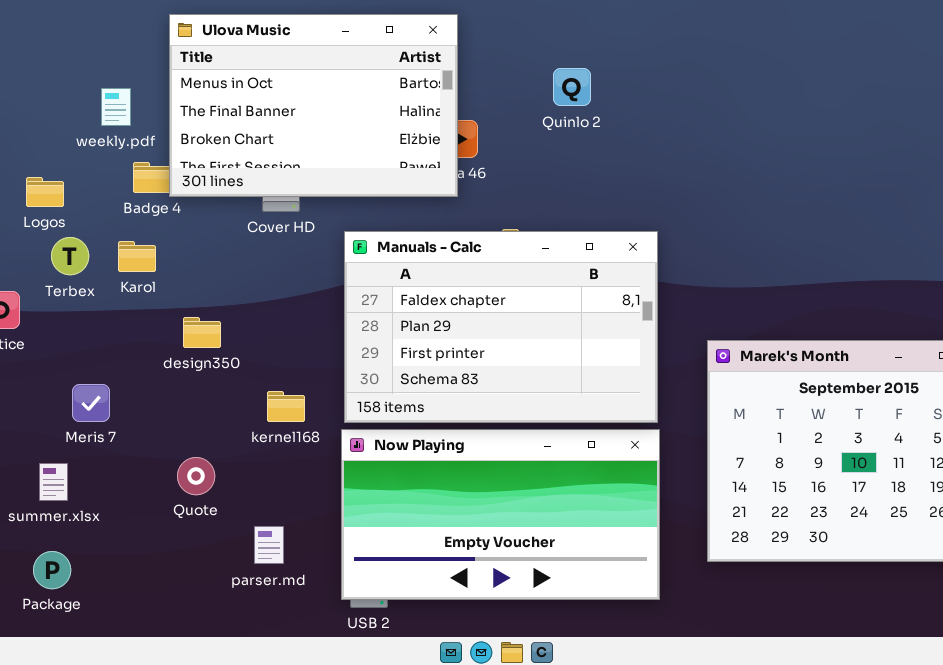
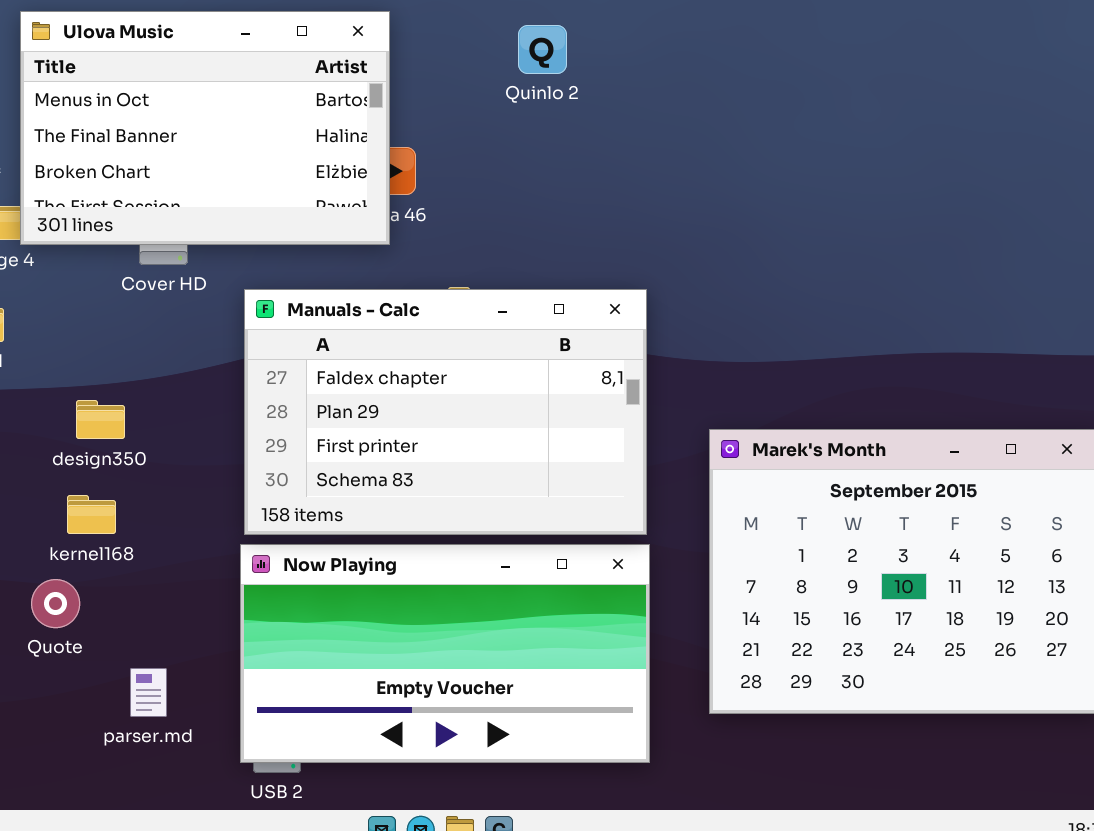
Quinlo 2: [553,68,591,106] -> [518,25,567,74], moved
design350: [183,317,221,348] -> [76,400,125,439], moved
kernel168: [267,391,305,422] -> [67,495,116,534], moved

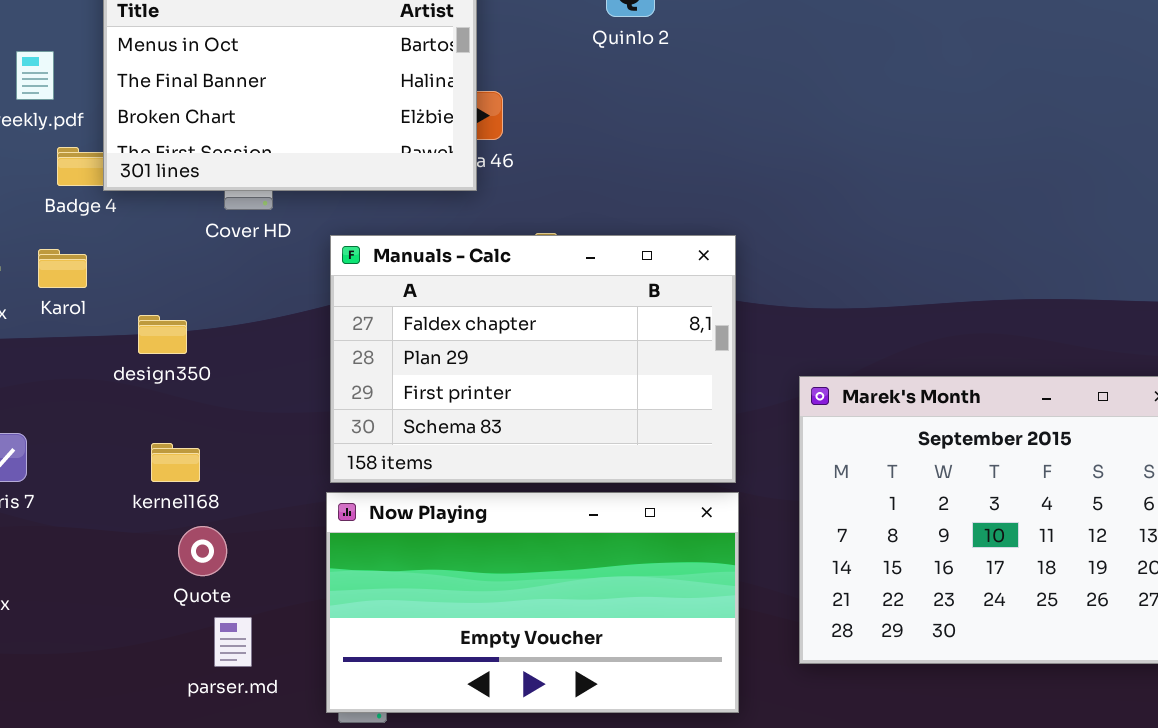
design350: [76,400,125,439] -> [138,315,187,354], moved
Quote: [31,579,80,628] -> [178,526,227,576], moved

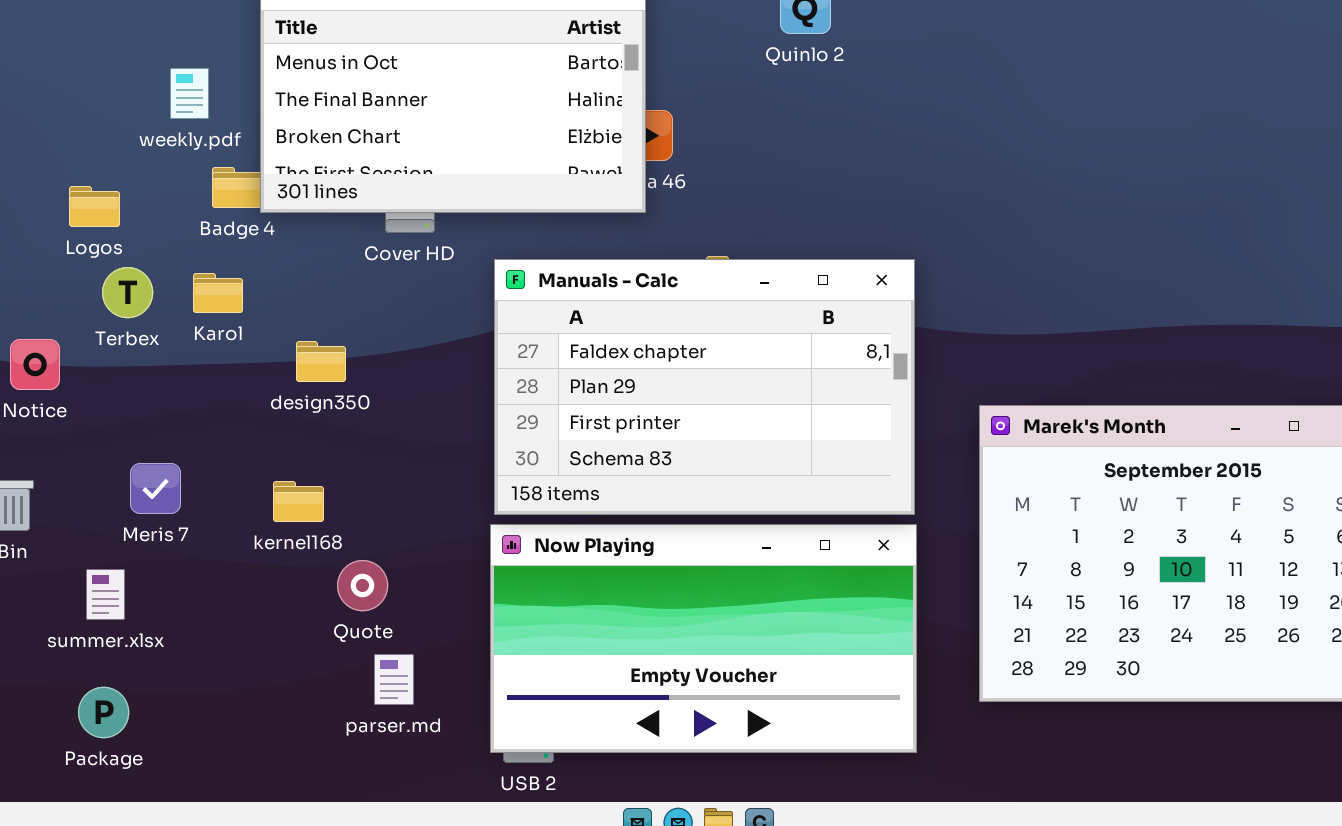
kernel168: [151,443,200,482] -> [273,481,324,522], moved

